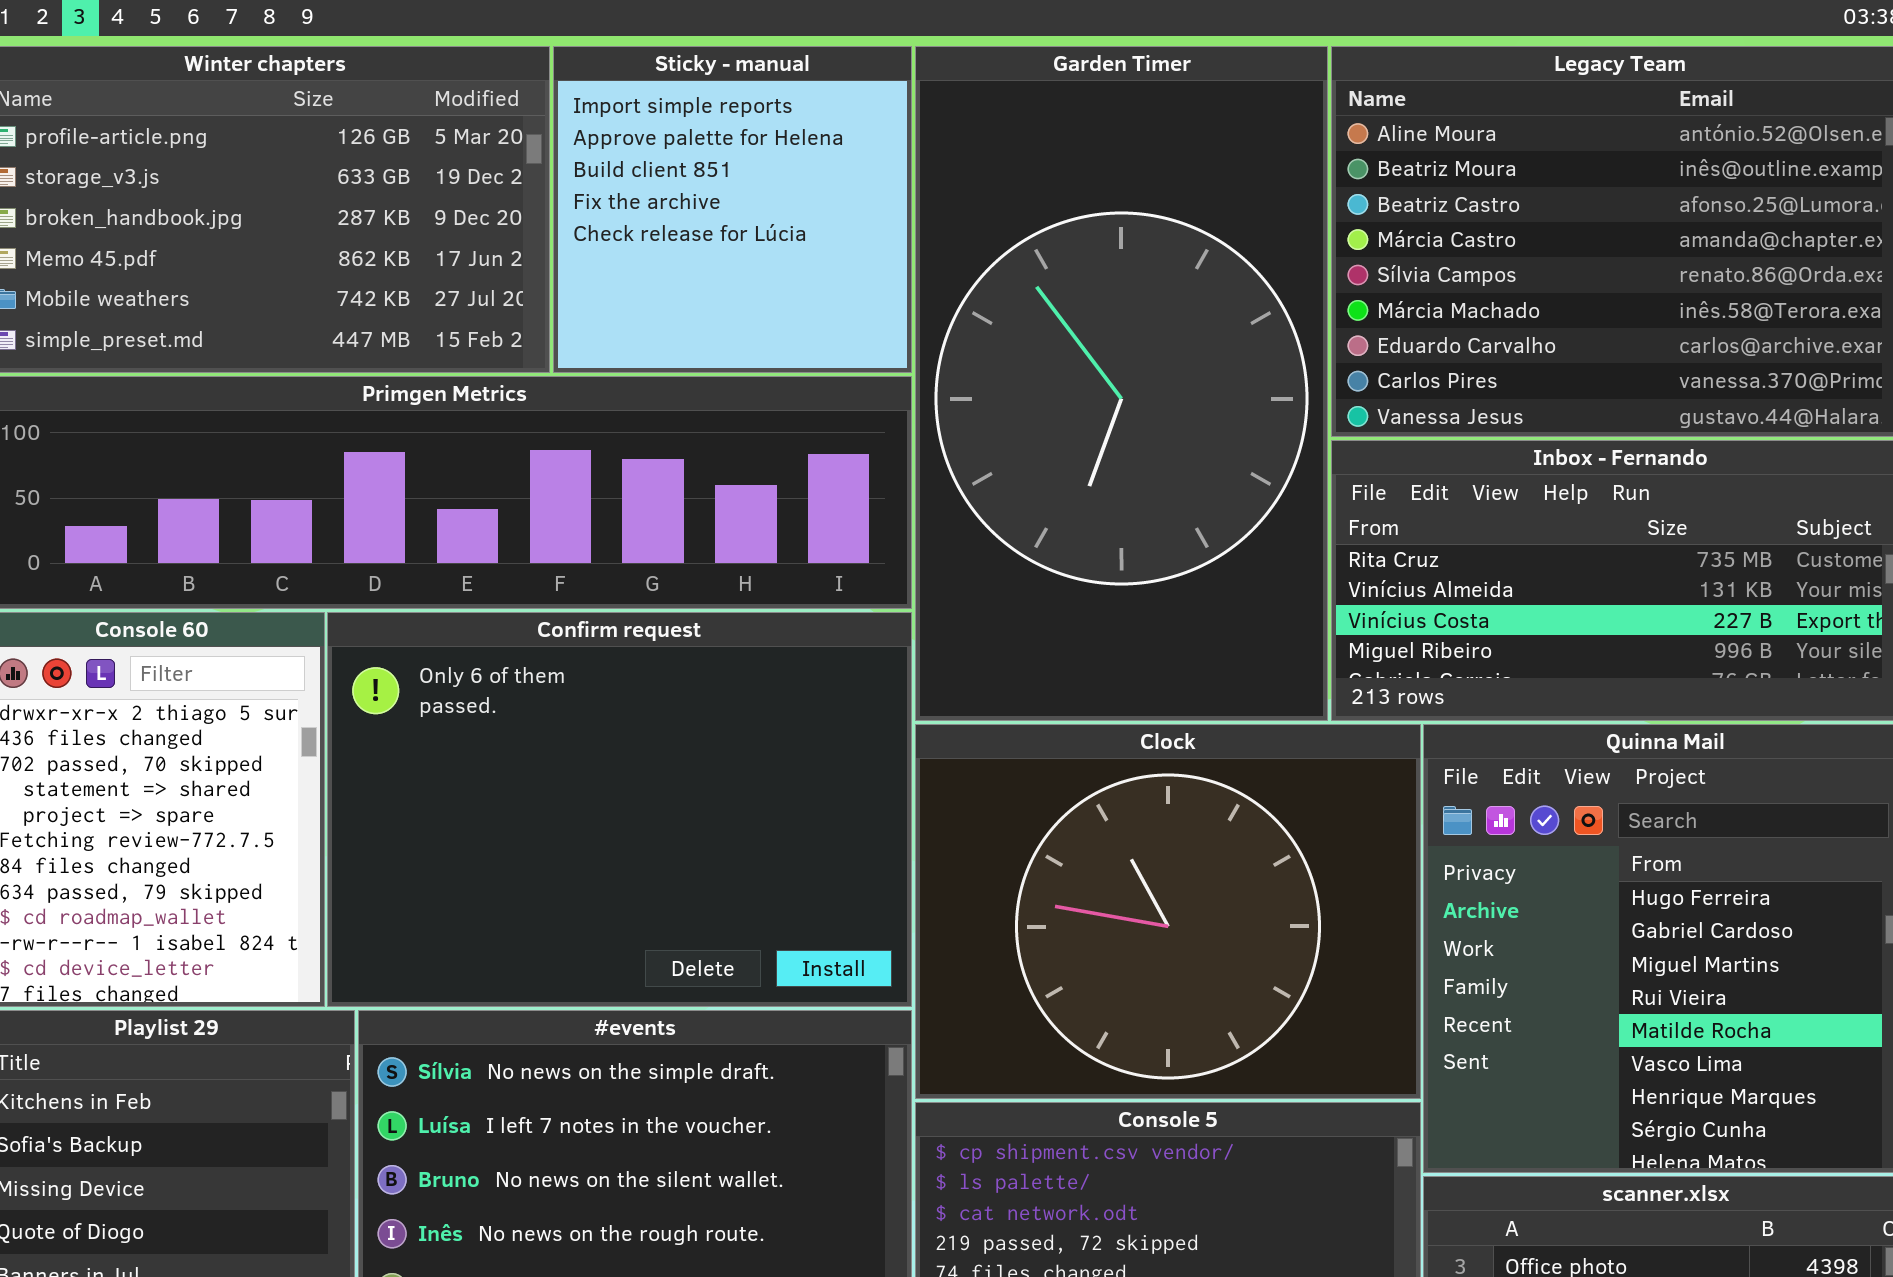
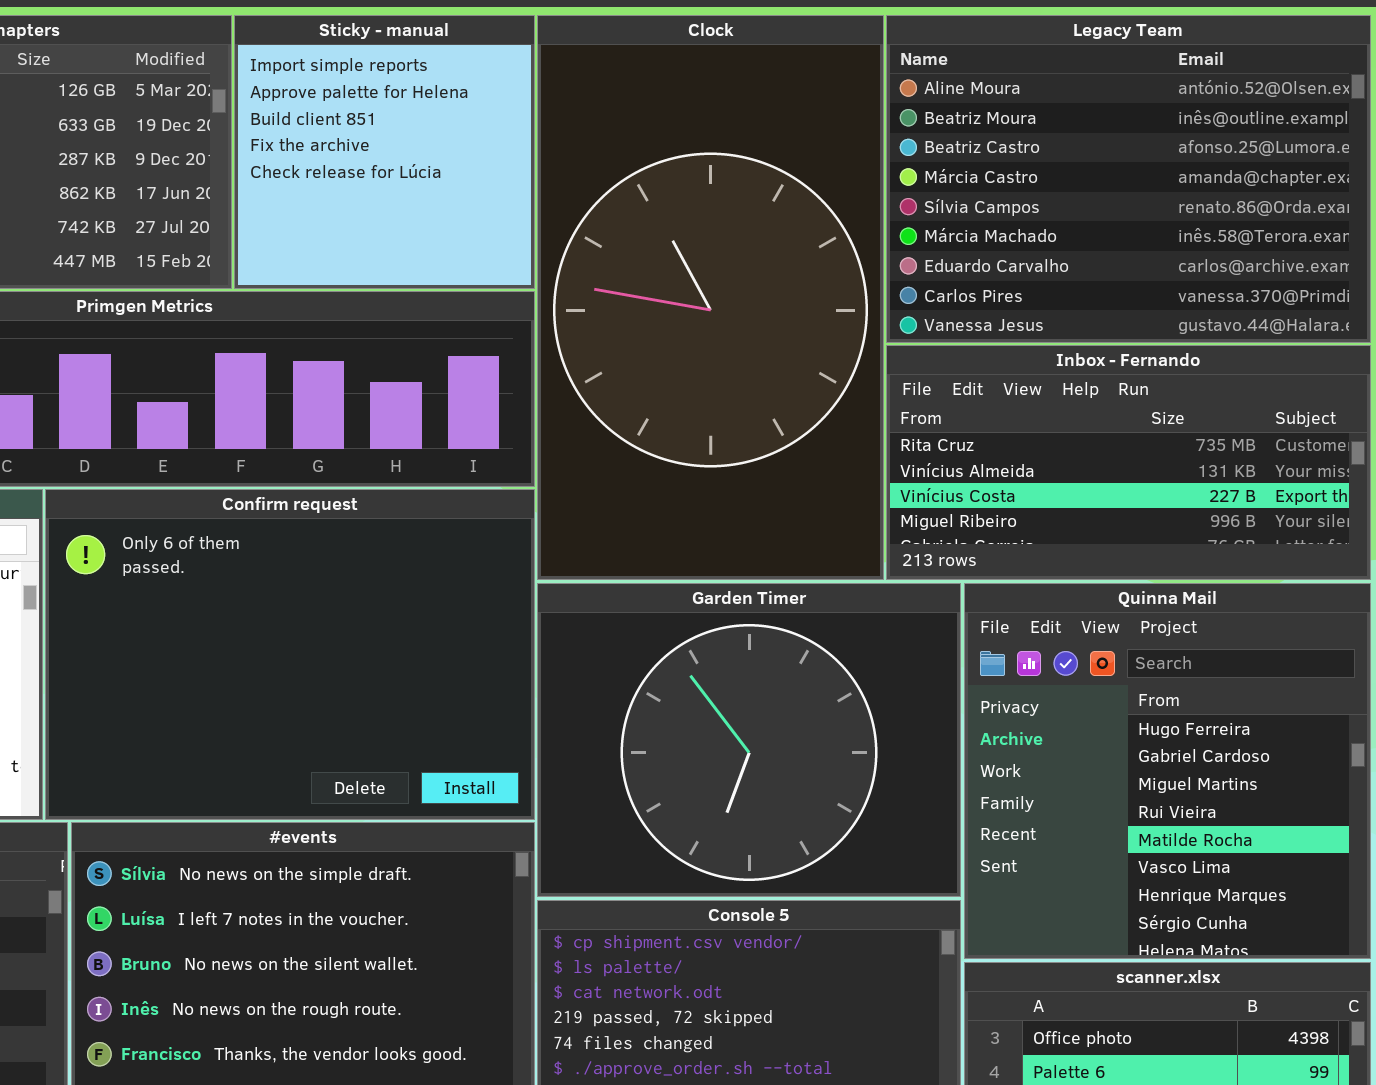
Garden Timer: [915,46,1328,721] -> [537,583,961,897], moved, resized
Clock: [915,724,1421,1099] -> [537,15,884,580], moved, resized

